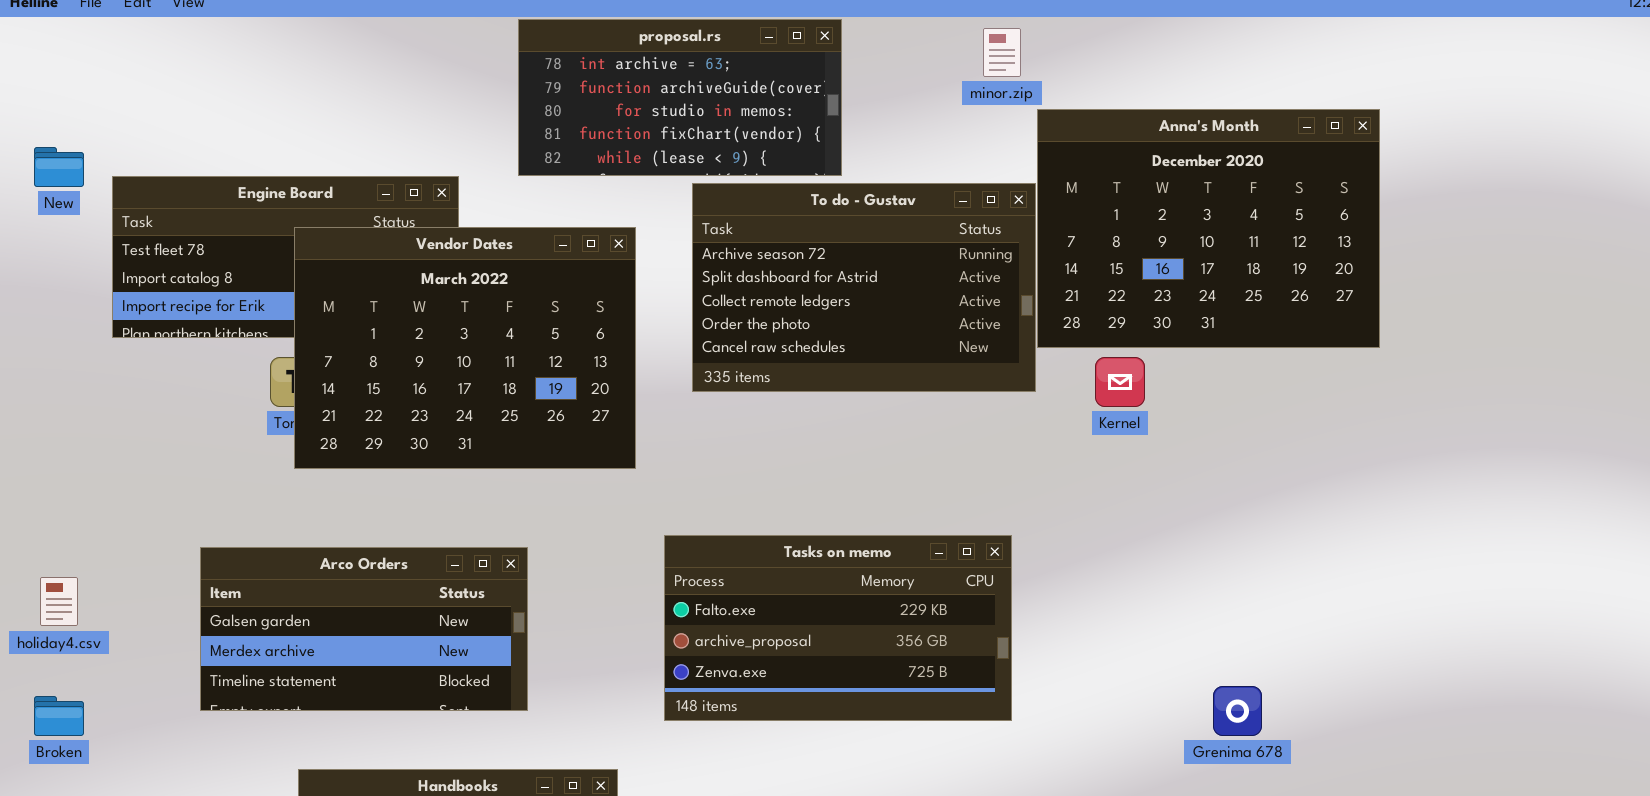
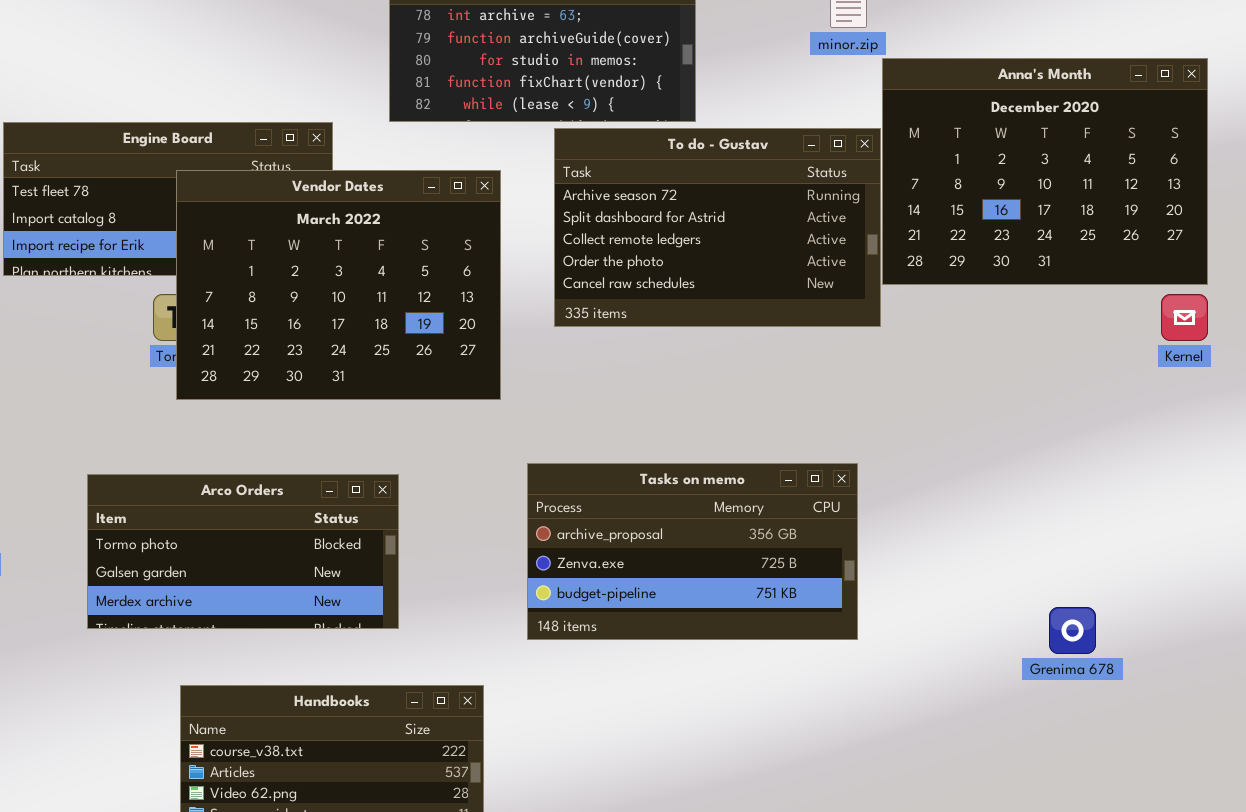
Kernel: [1095,357,1145,407] -> [1161,294,1208,341], moved
Tasks on memo: [664,535,1012,721] -> [527,463,858,640], scrolled down 1 row
Arco Orders: [200,547,528,711] -> [87,474,399,629], scrolled up 1 row

